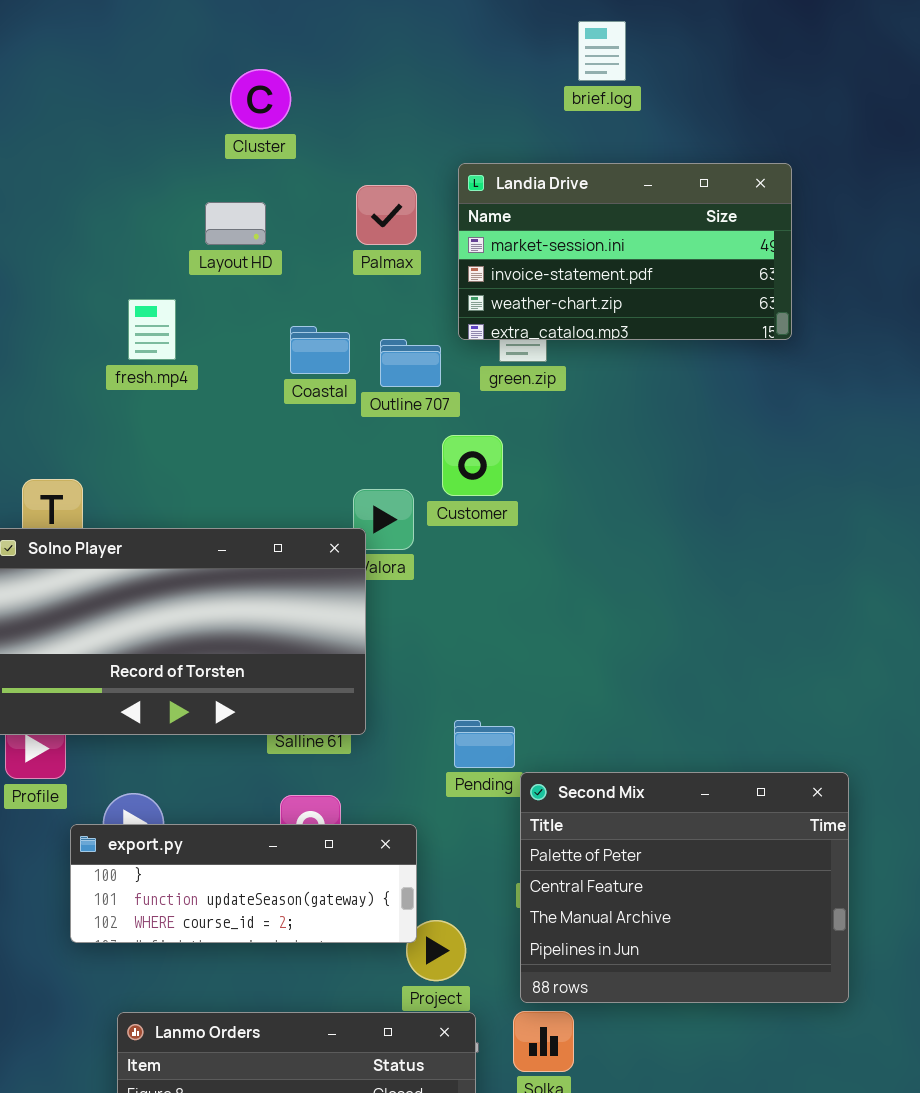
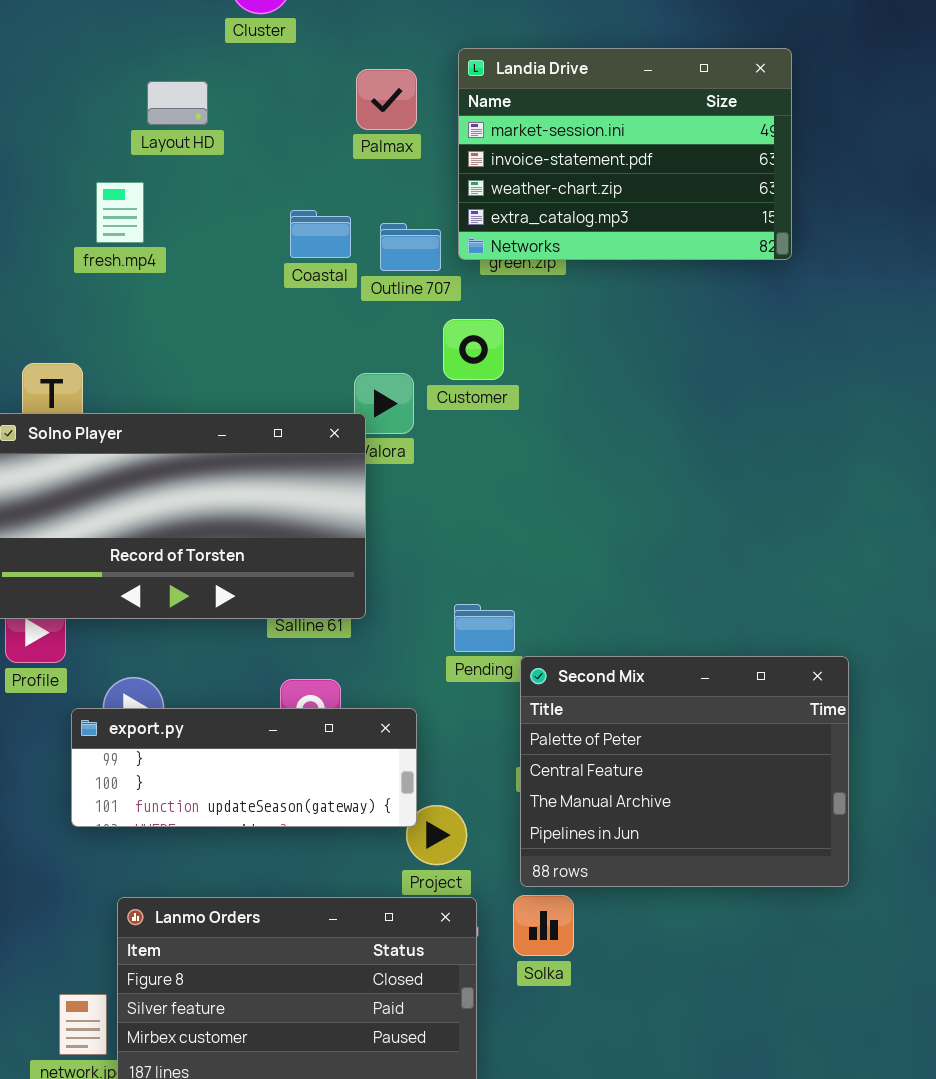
Landia Drive: [458,163,792,340] -> [458,48,792,260], resized
Layout HD: [205,202,266,245] -> [147,81,208,125], moved
fresh.mp4: [128,299,176,360] -> [96,182,144,243], moved
export.py: [70,824,417,943] -> [71,708,417,827], scrolled up 1 row

